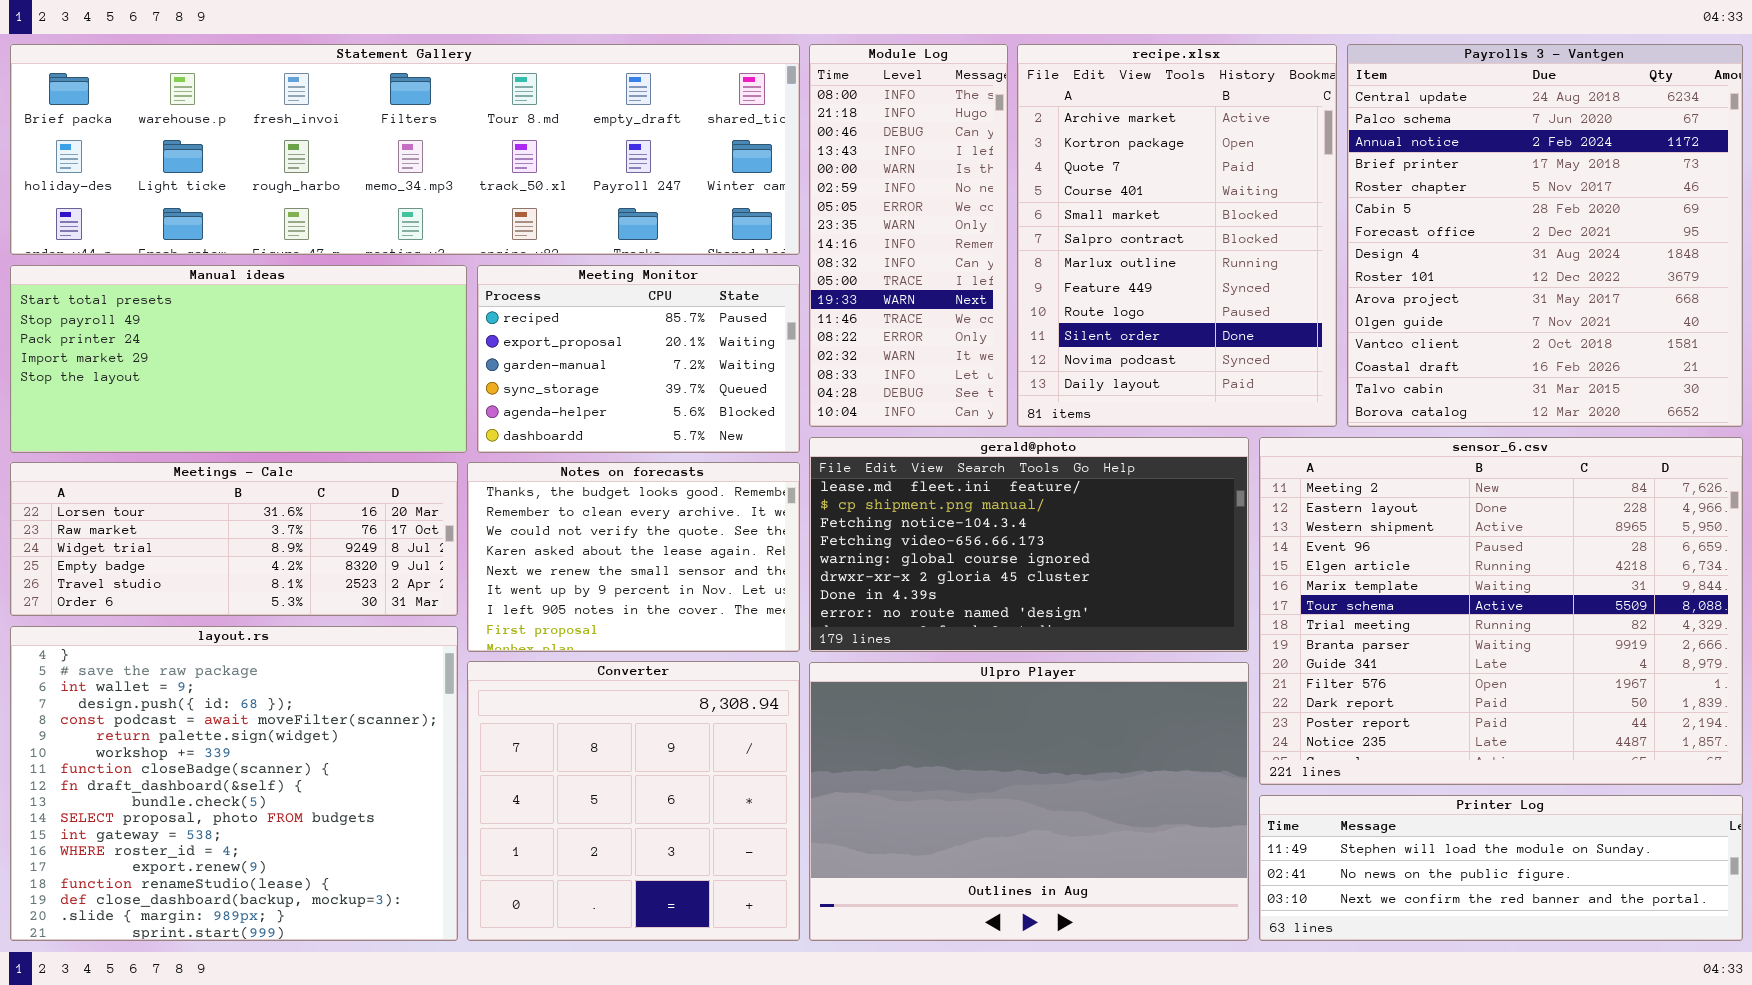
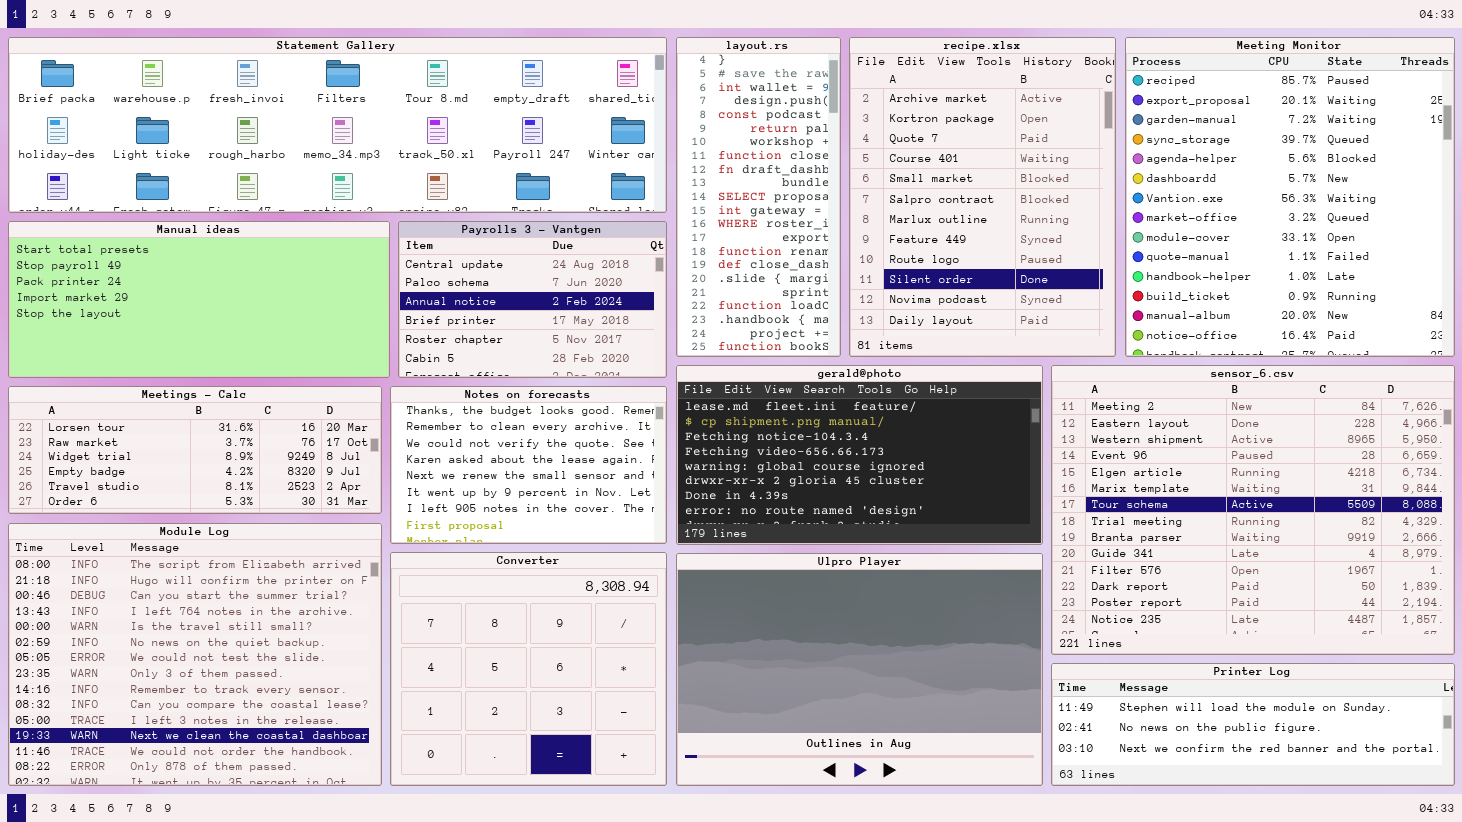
Module Log: [809,44,1008,427] -> [8,523,382,786], moved, resized
Payrolls 3 - Vantgen: [1347,44,1743,427] -> [398,221,667,378], moved, resized
Meeting Monitor: [477,265,800,453] -> [1125,37,1455,357], moved, resized
layout.rs: [10,626,458,941] -> [676,37,841,357], moved, resized

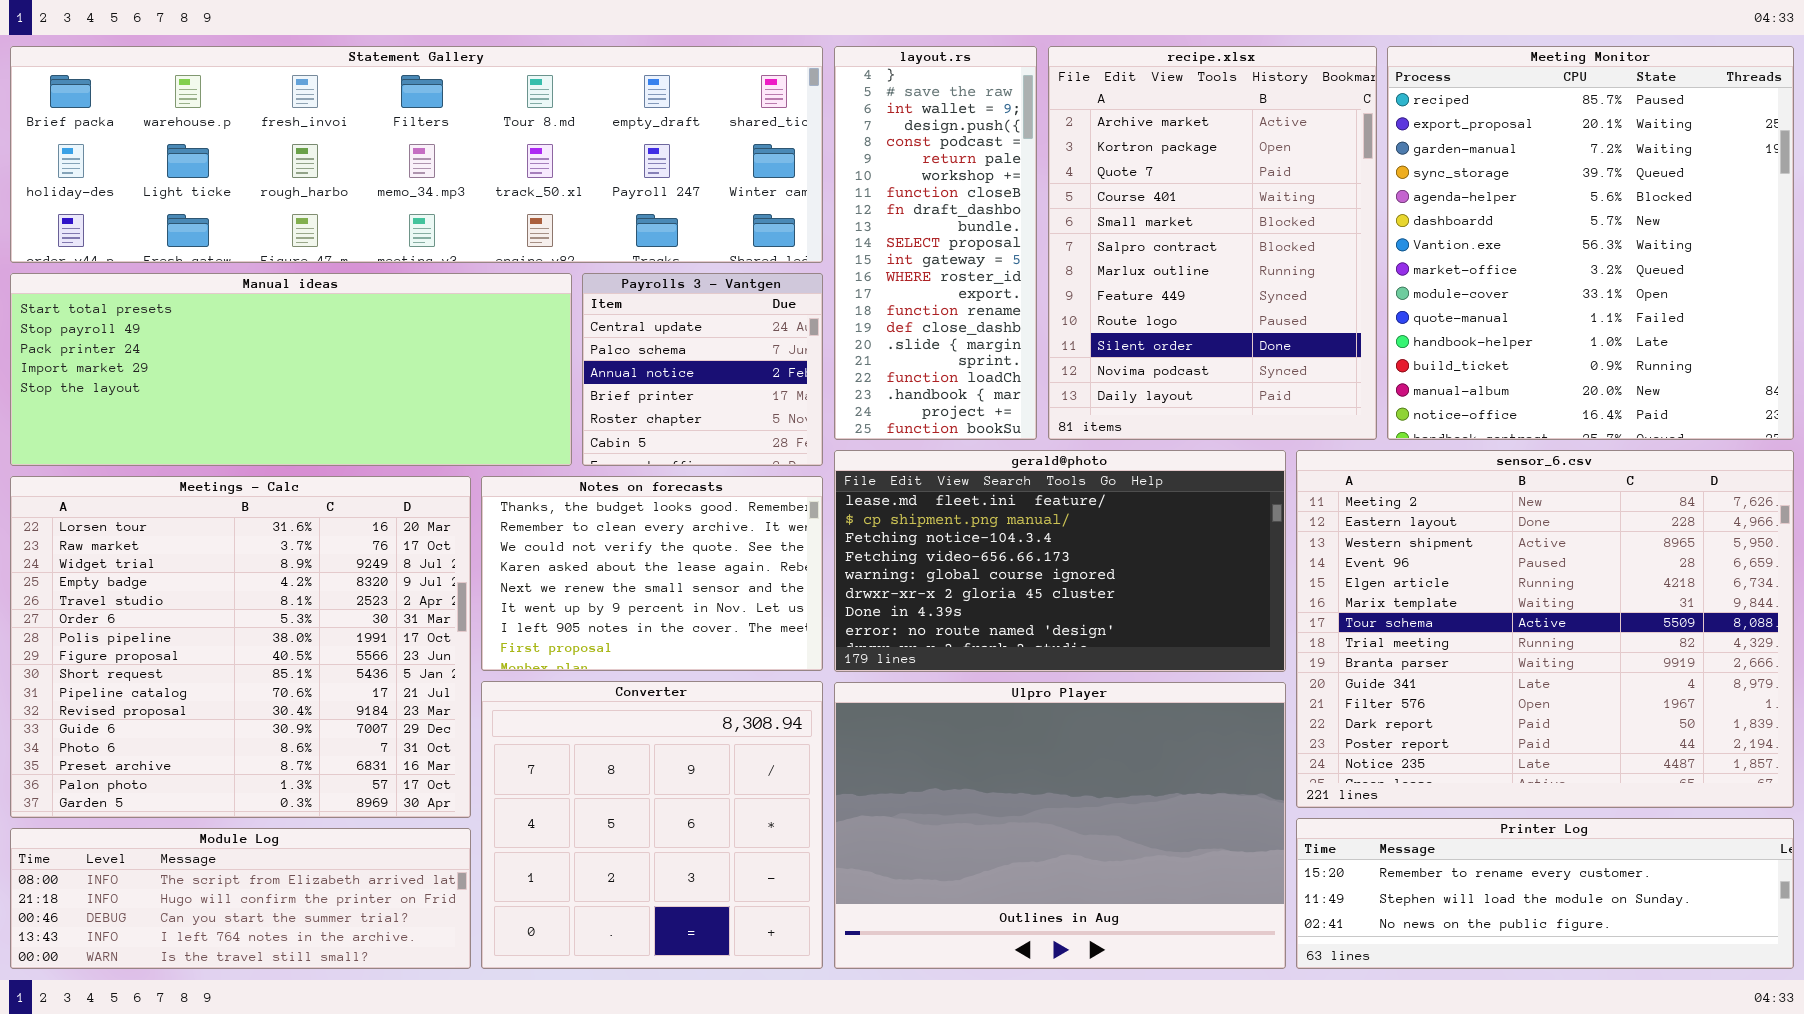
Manual ideas: [8,221,390,378] -> [10,273,572,466], resized
Payrolls 3 - Vantgen: [398,221,667,378] -> [582,273,823,466], resized
Meetings - Calc: [8,386,382,514] -> [10,476,471,818], resized
Module Log: [8,523,382,786] -> [10,828,471,969], resized
Printer Log: [1051,663,1455,786] -> [1296,818,1794,969], scrolled up 1 row

